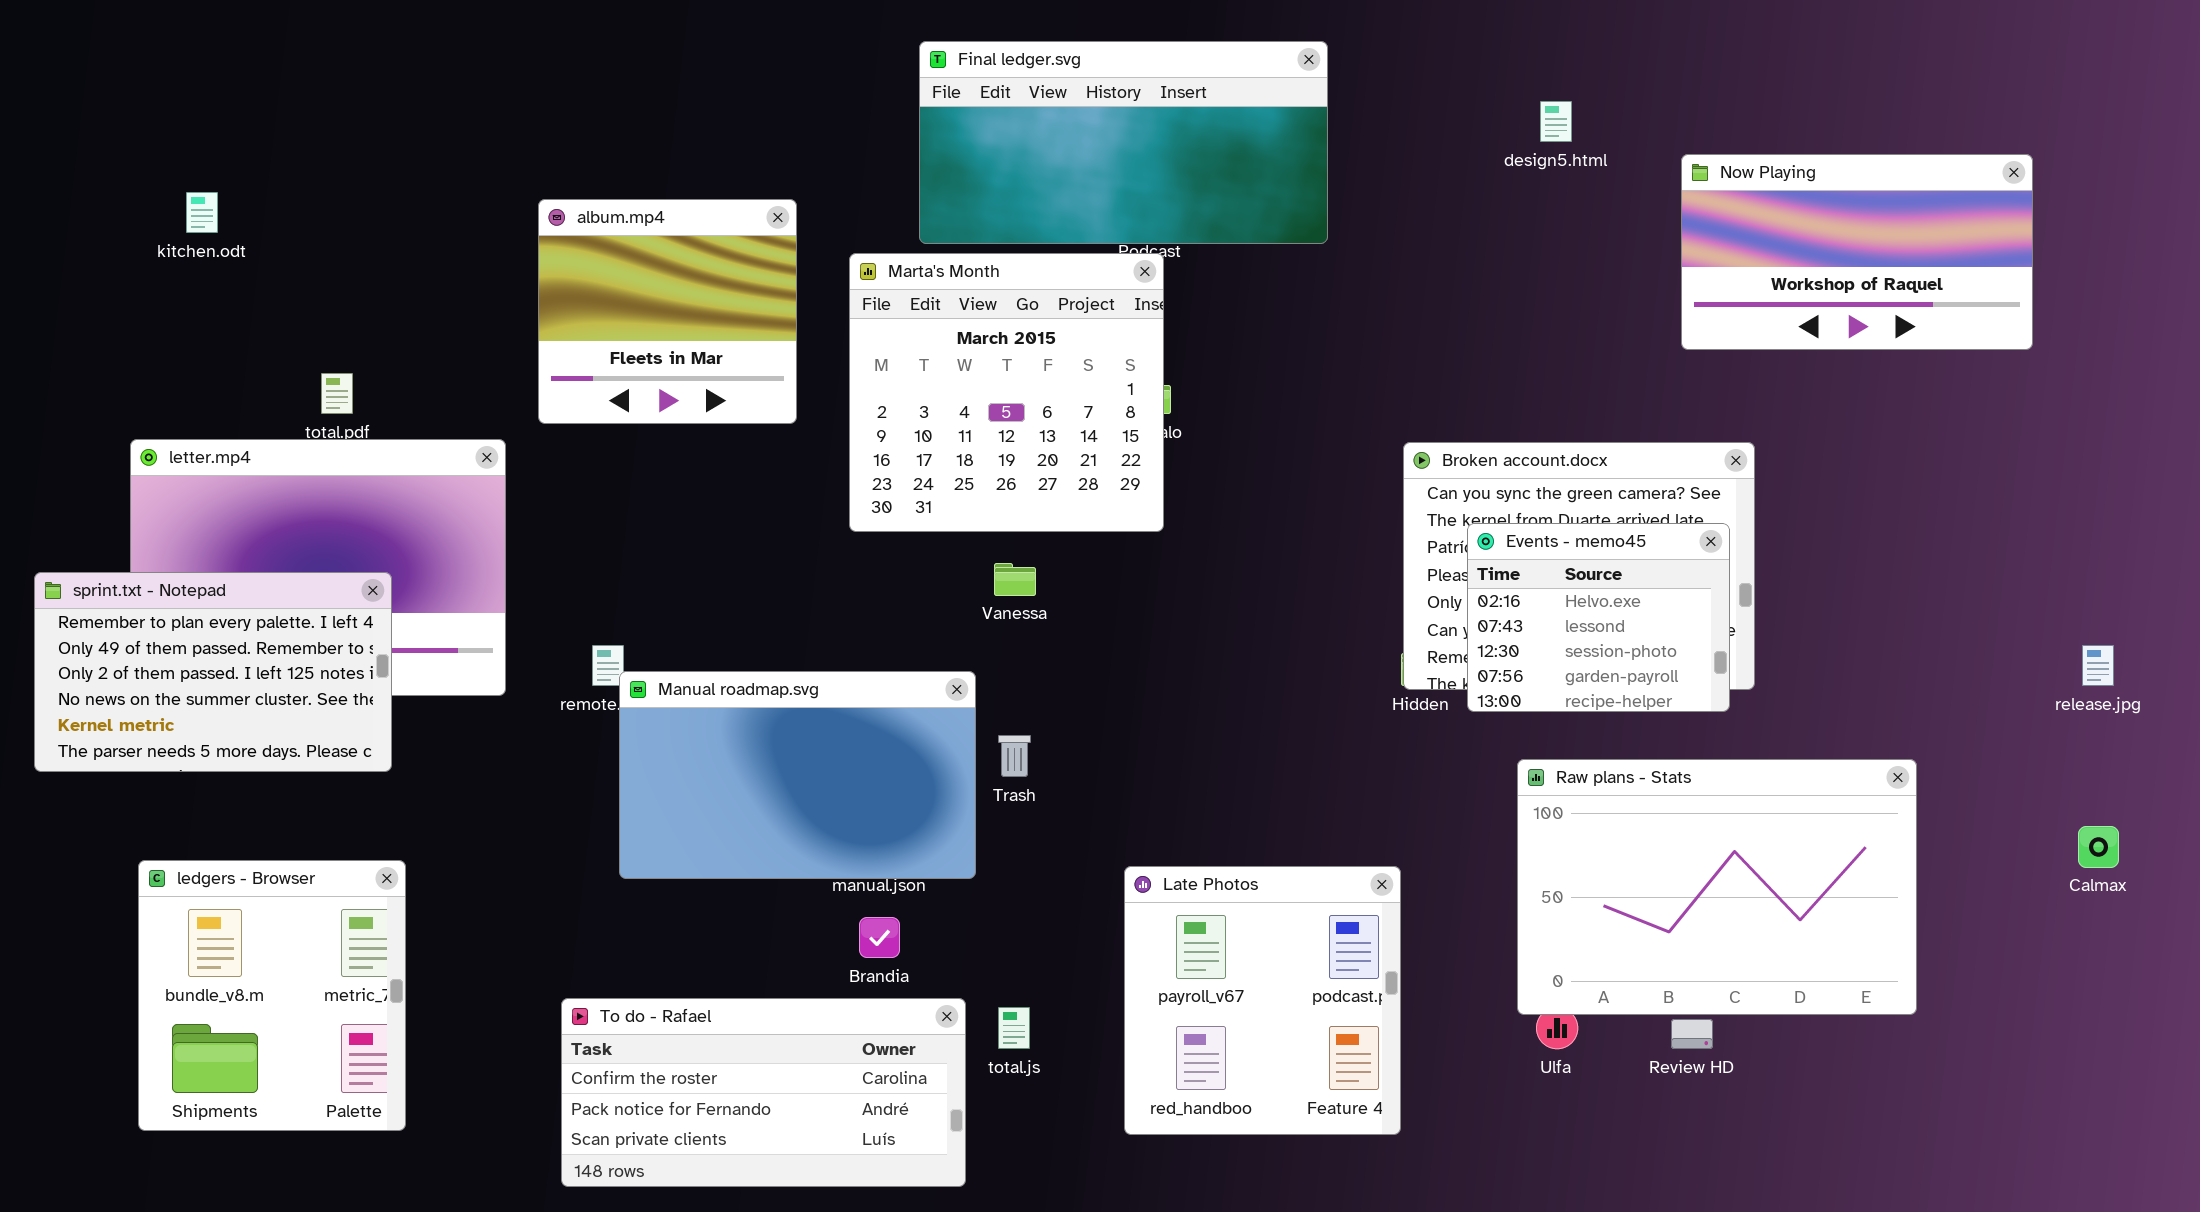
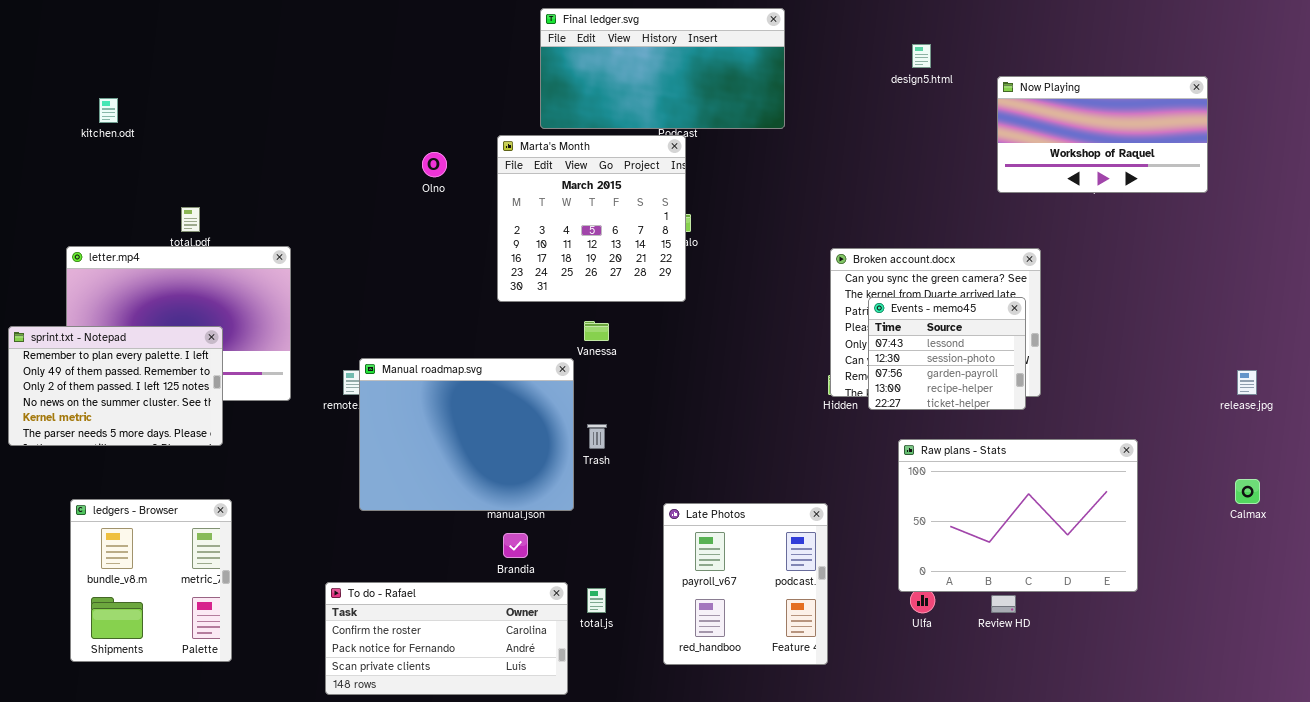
album.mp4: [538,199,797,424] -> none, closed
Events - memo45: [1467,523,1730,712] -> [868,297,1026,410], scrolled down 1 row
Manual roadmap.svg: [619,671,976,879] -> [359,358,574,511], resized

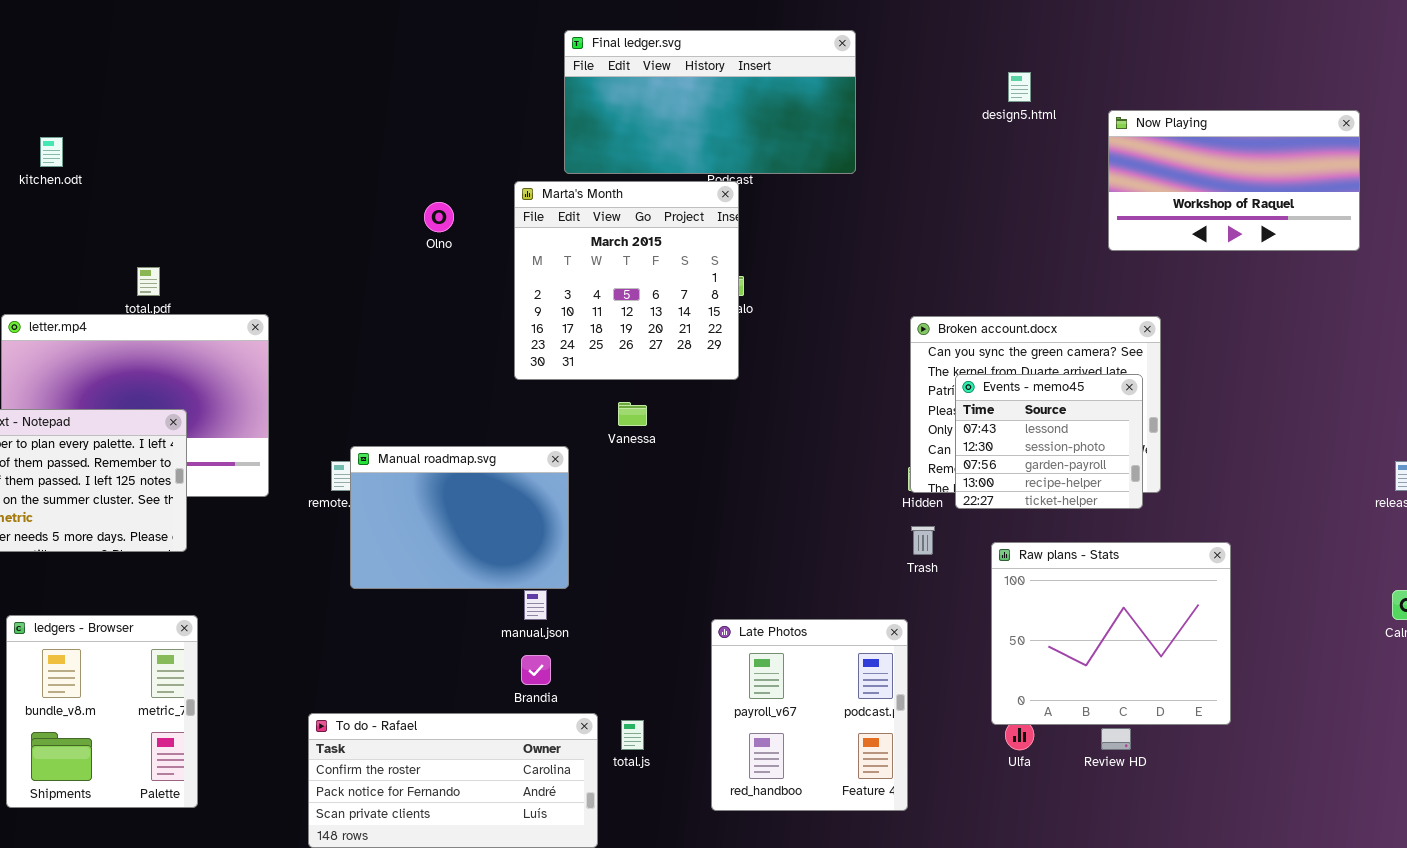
Manual roadmap.svg: [359,358,574,511] -> [350,446,569,589], resized
Trash: [587,424,607,449] -> [911,526,935,555], moved
Raw plans - Stats: [898,439,1138,592] -> [991,542,1231,725], resized

